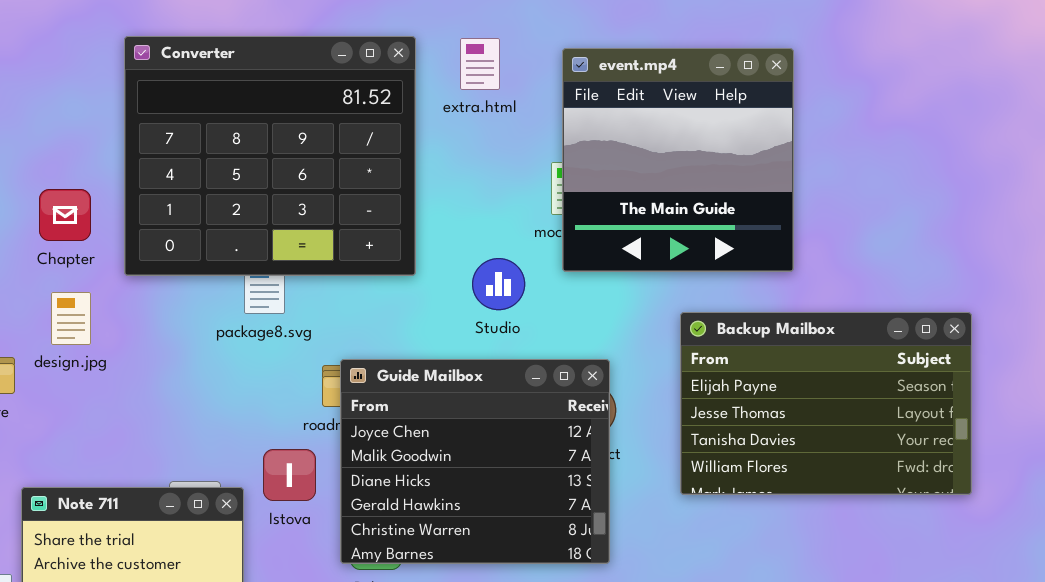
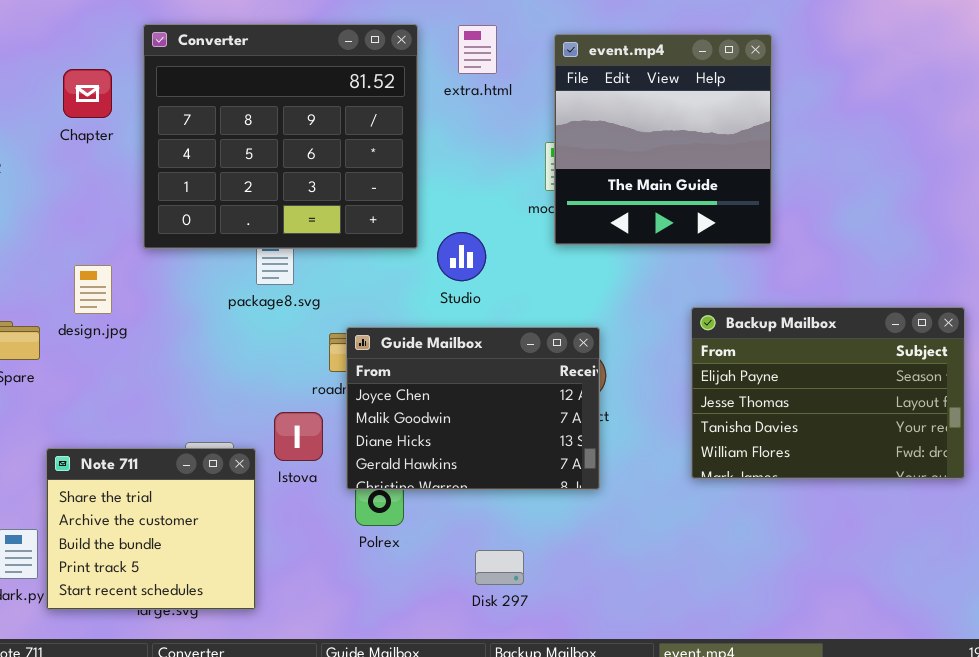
Chapter: [39,189,91,241] -> [63,69,112,118], moved
Studio: [472,258,525,310] -> [437,232,486,281], moved
Backup Mailbox: [680,312,972,495] -> [691,307,965,479], moved
Guide Mailbox: [340,359,610,564] -> [346,327,600,490], resized

